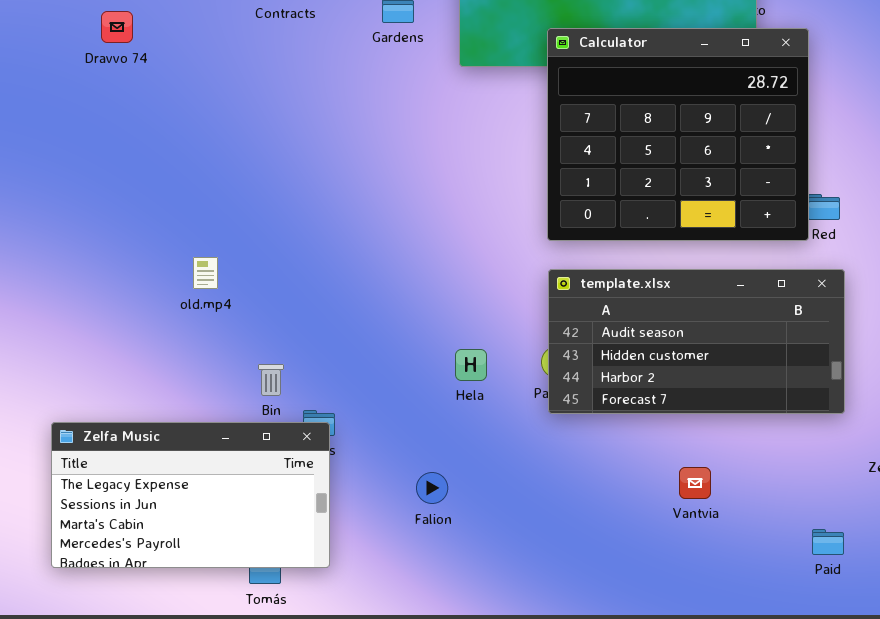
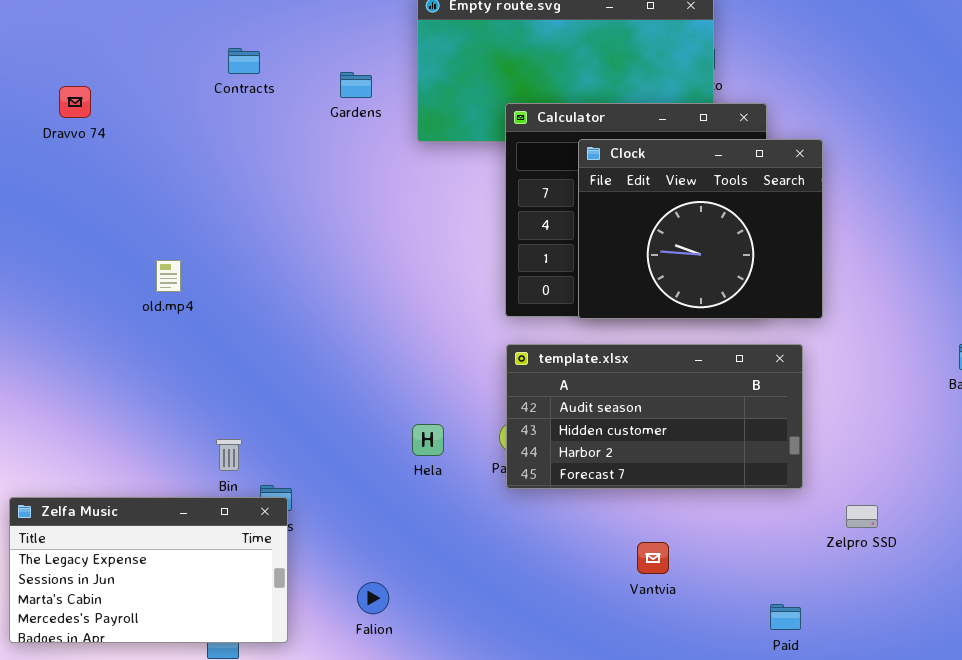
Clock: none -> [578,139,823,319], opened
old.mp4: [193,257,218,289] -> [156,260,181,292], moved
Falion: [416,472,448,504] -> [357,582,389,614], moved

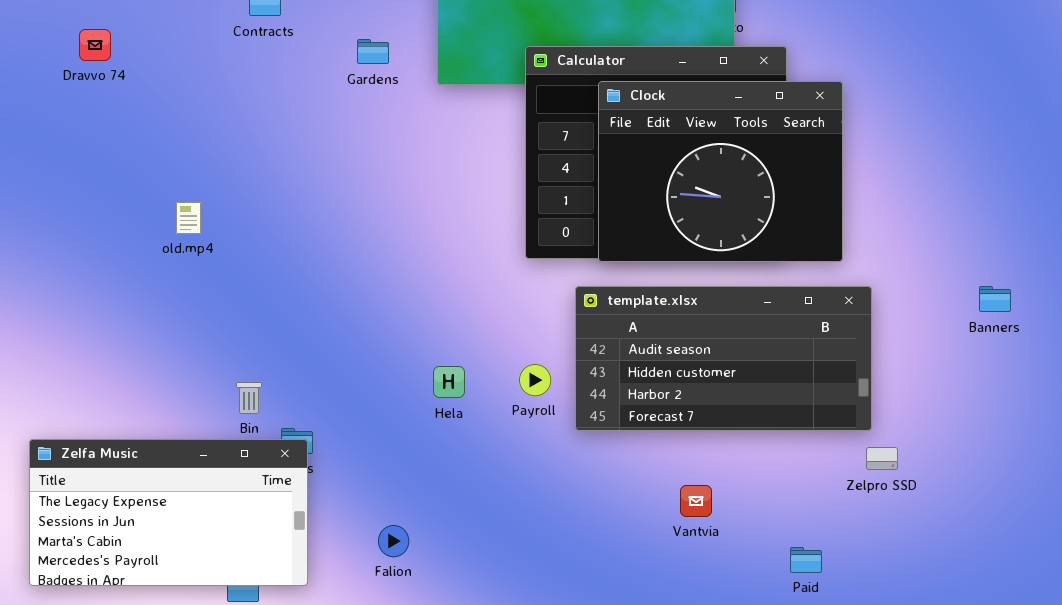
Gardens: [340,72,372,98] -> [357,39,389,64], moved
template.xlsx: [506,344,803,489] -> [575,286,872,431], moved
Vantvia: [637,542,669,574] -> [680,485,712,517], moved

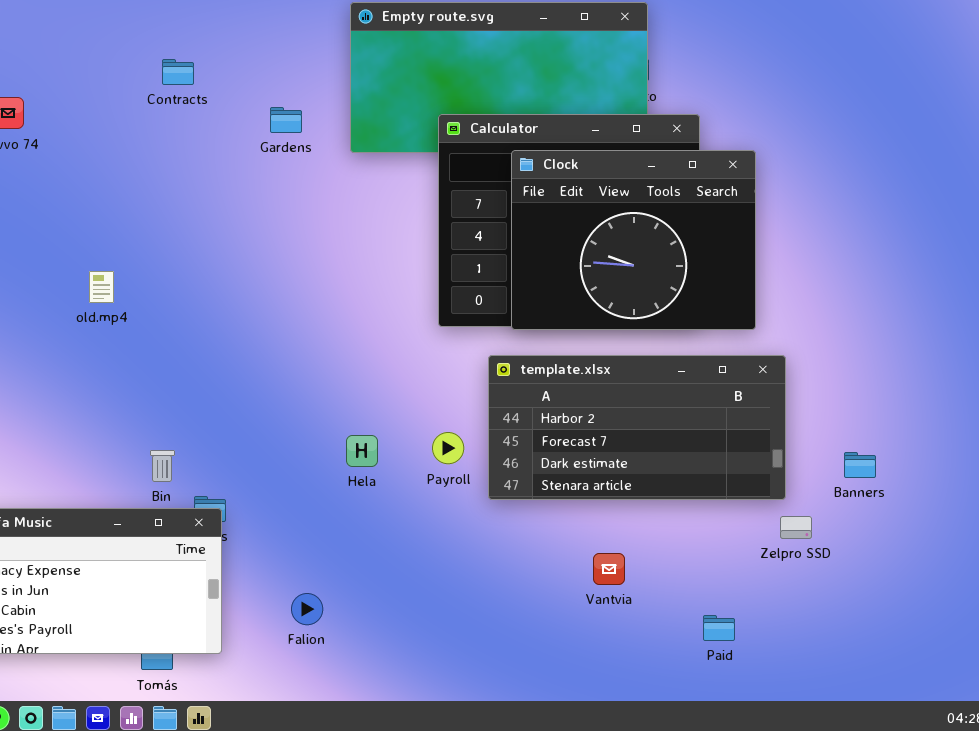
template.xlsx: [575,286,872,431] -> [488,355,786,500], scrolled down 2 rows
Banners: [979,286,1011,312] -> [844,452,876,478], moved

